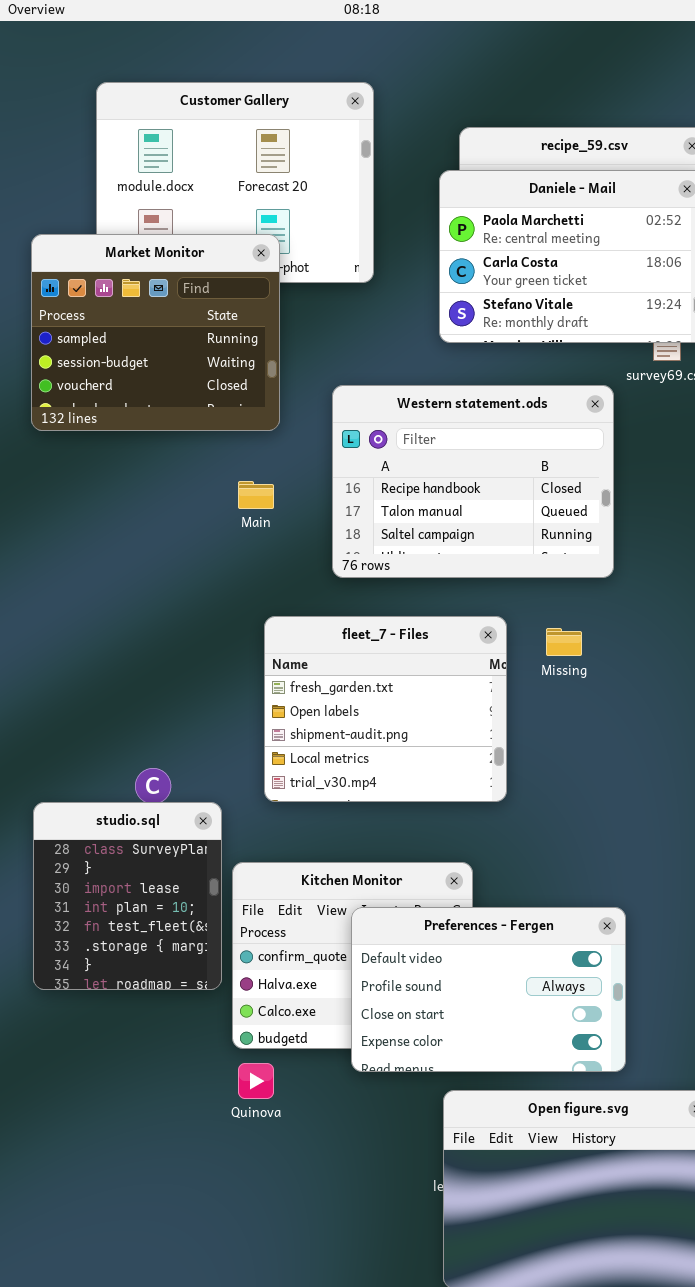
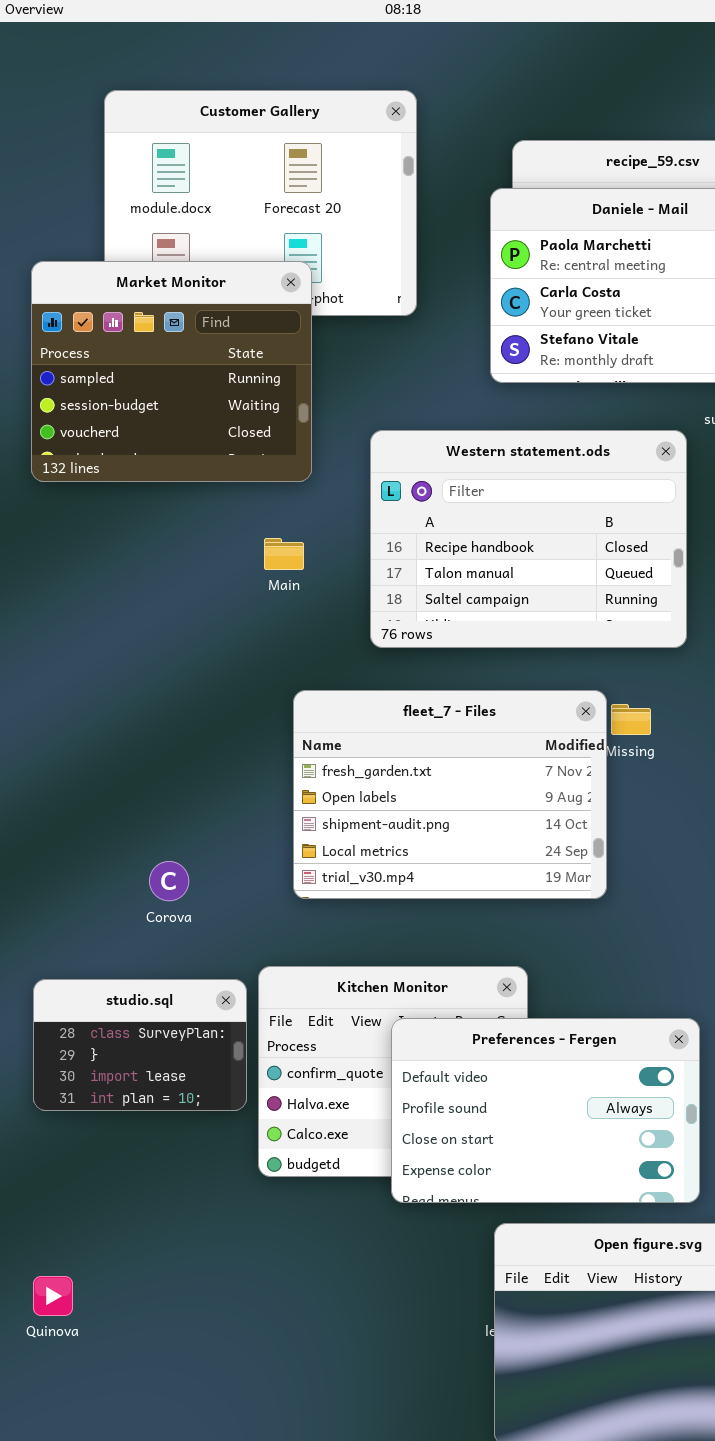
fleet_7 - Files: [264,616,507,802] -> [293,690,607,899], resized
studio.sql: [33,802,222,990] -> [33,979,247,1111], resized
Quinova: [238,1063,274,1099] -> [33,1276,73,1316], moved

